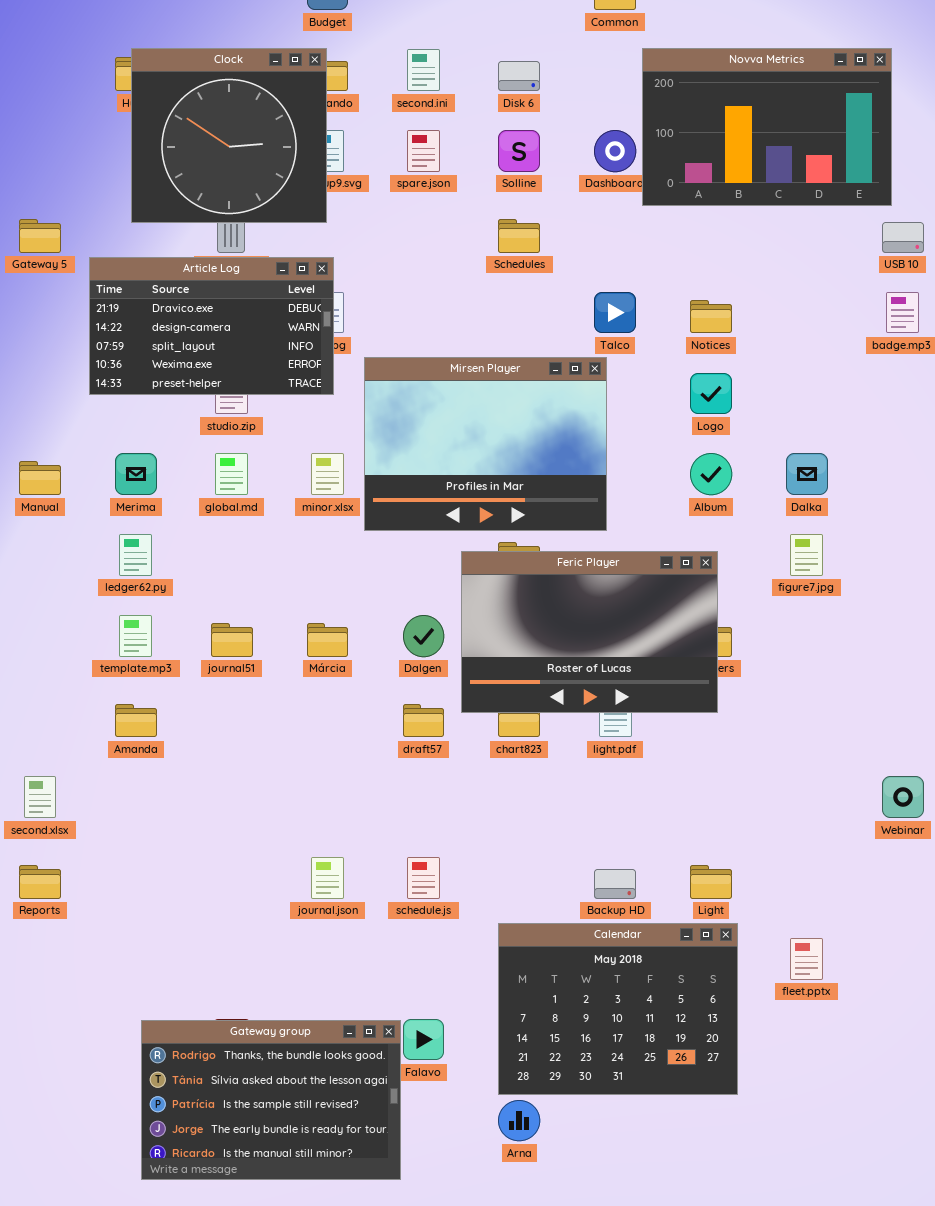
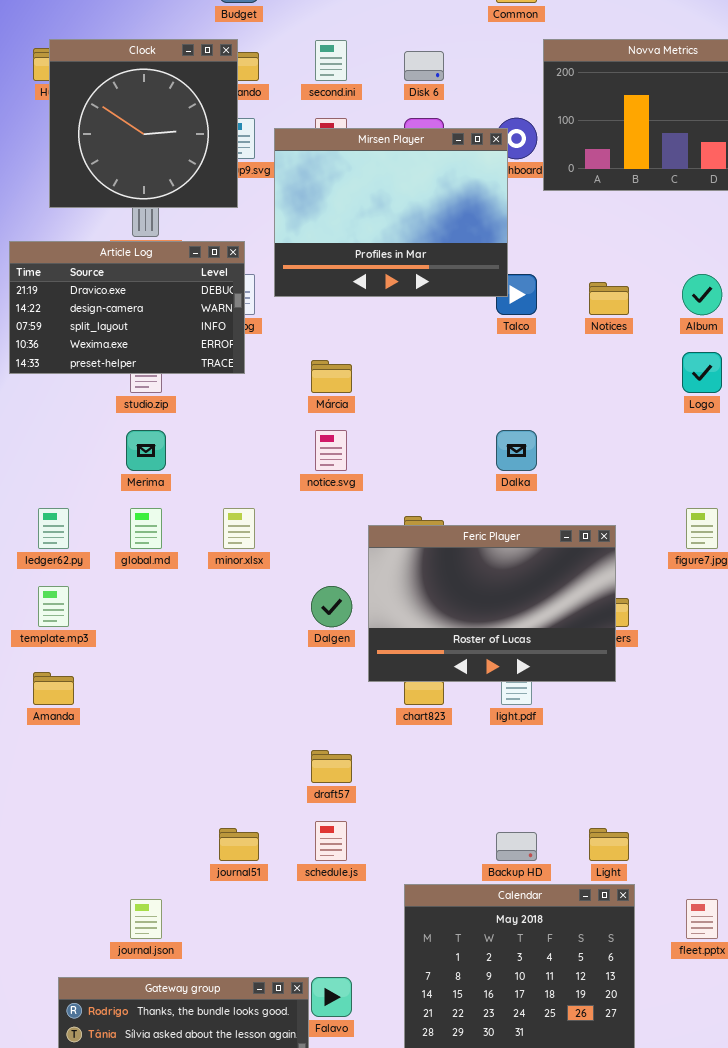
Mirsen Player: [364,357,607,531] -> [274,128,508,297], moved
Logo: [690,373,732,414] -> [682,352,722,393], moved
Merima: [115,453,157,495] -> [126,430,166,471], moved
global.md: [215,453,248,495] -> [130,508,162,549], moved
minor.xlsx: [311,453,344,495] -> [223,508,255,549], moved
Album: [690,453,732,495] -> [682,274,722,315], moved
Dalka: [786,453,828,495] -> [496,430,537,471], moved
journal51: [211,623,253,657] -> [219,828,259,861], moved
Márcia: [307,623,348,657] -> [311,360,352,393], moved
draft57: [403,704,444,737] -> [311,750,352,783], moved
journal.json: [311,857,344,899] -> [130,899,162,939], moved

